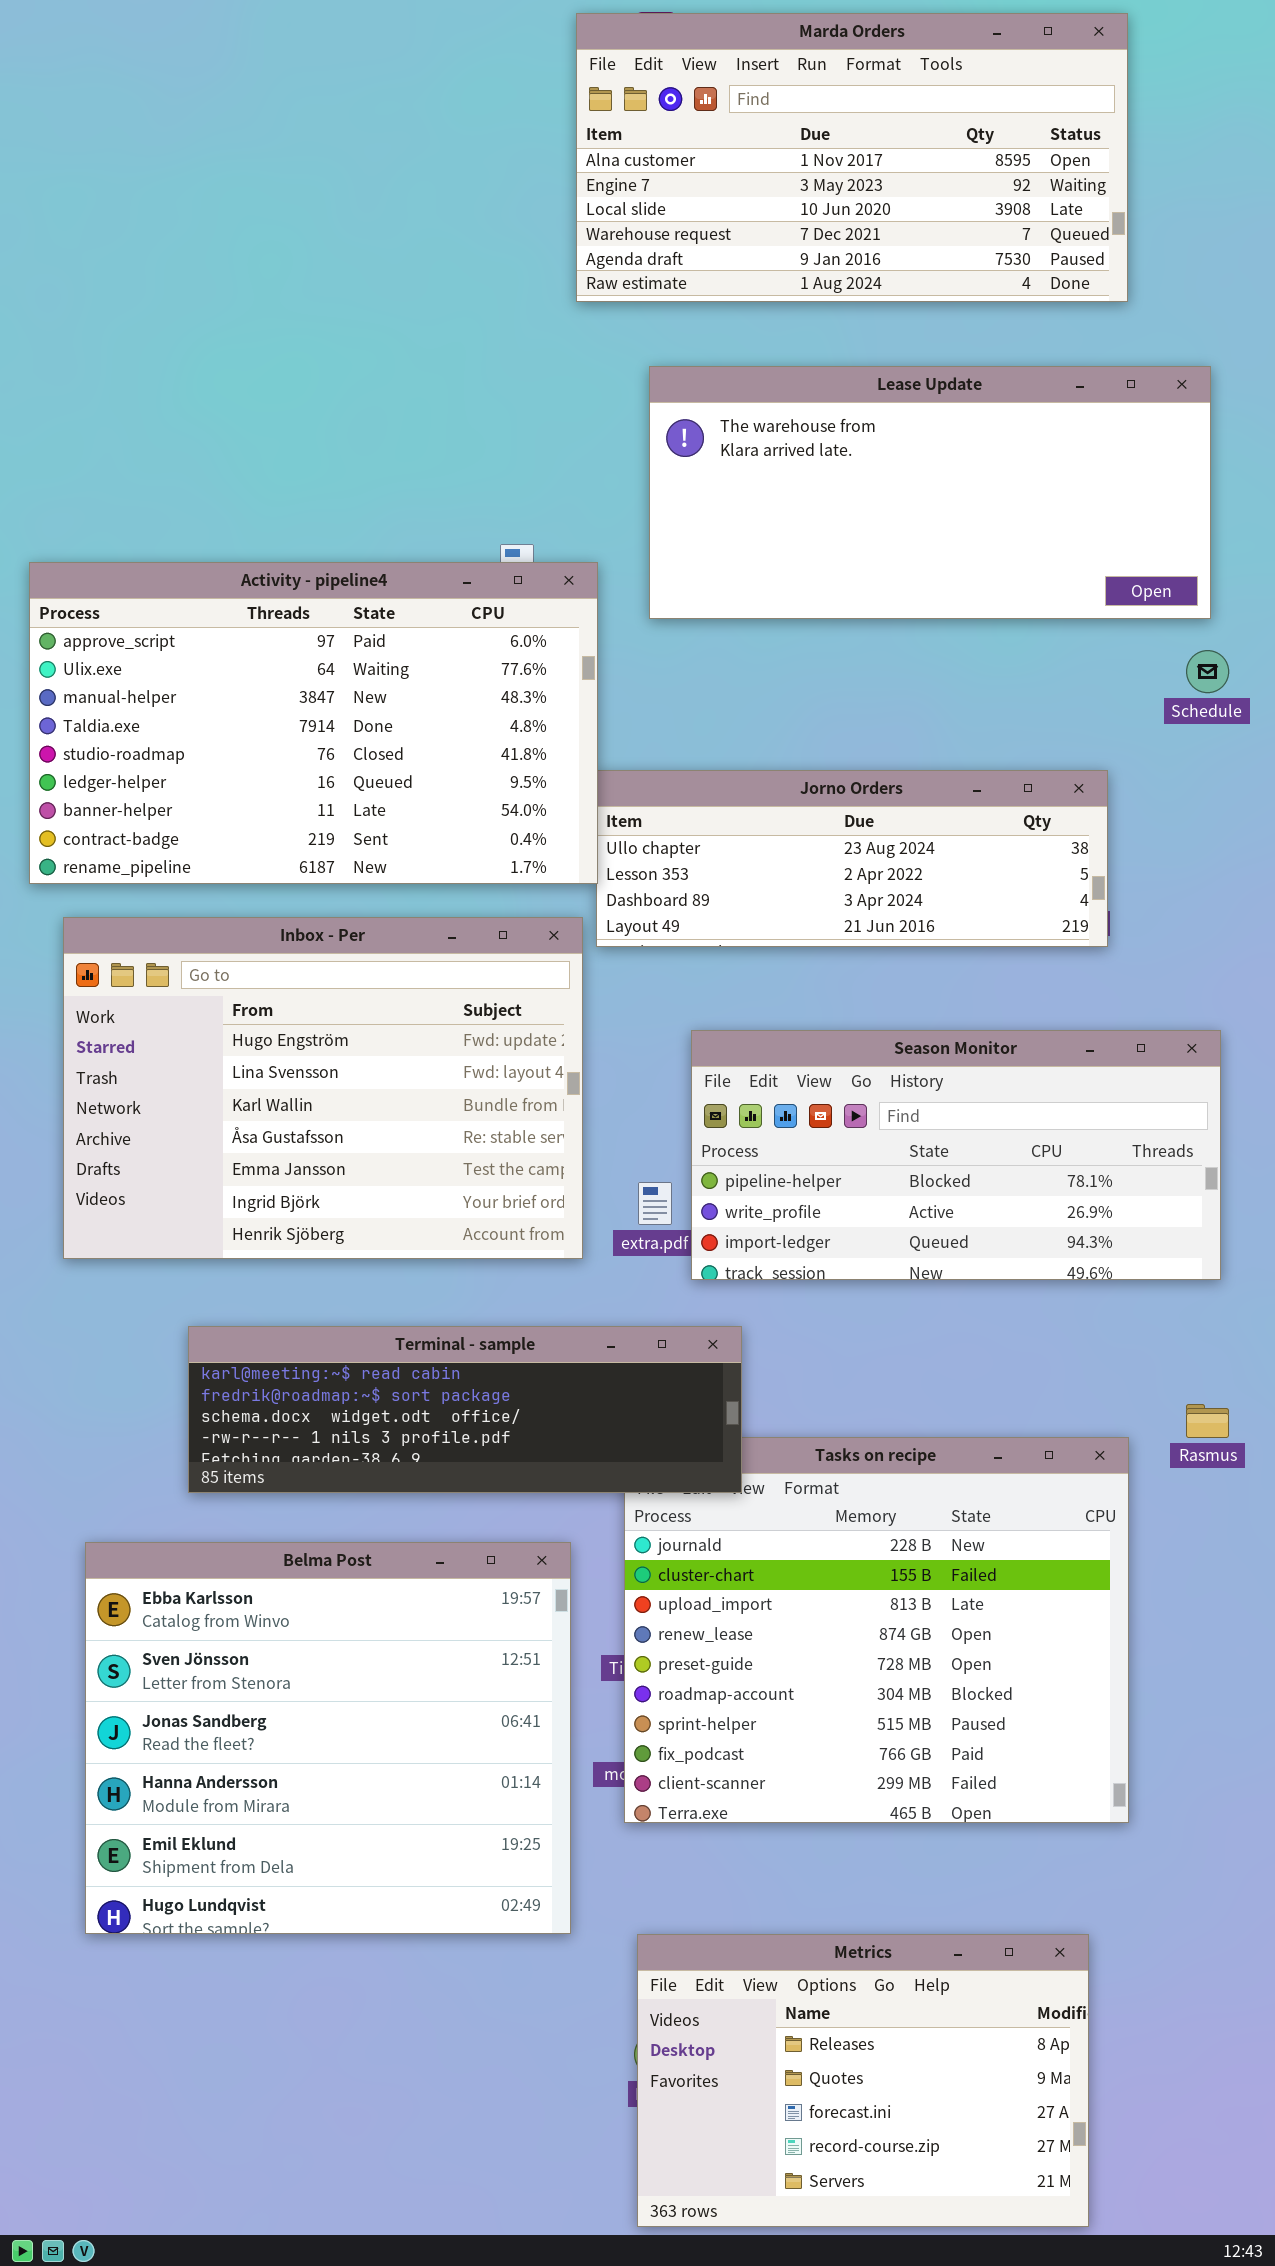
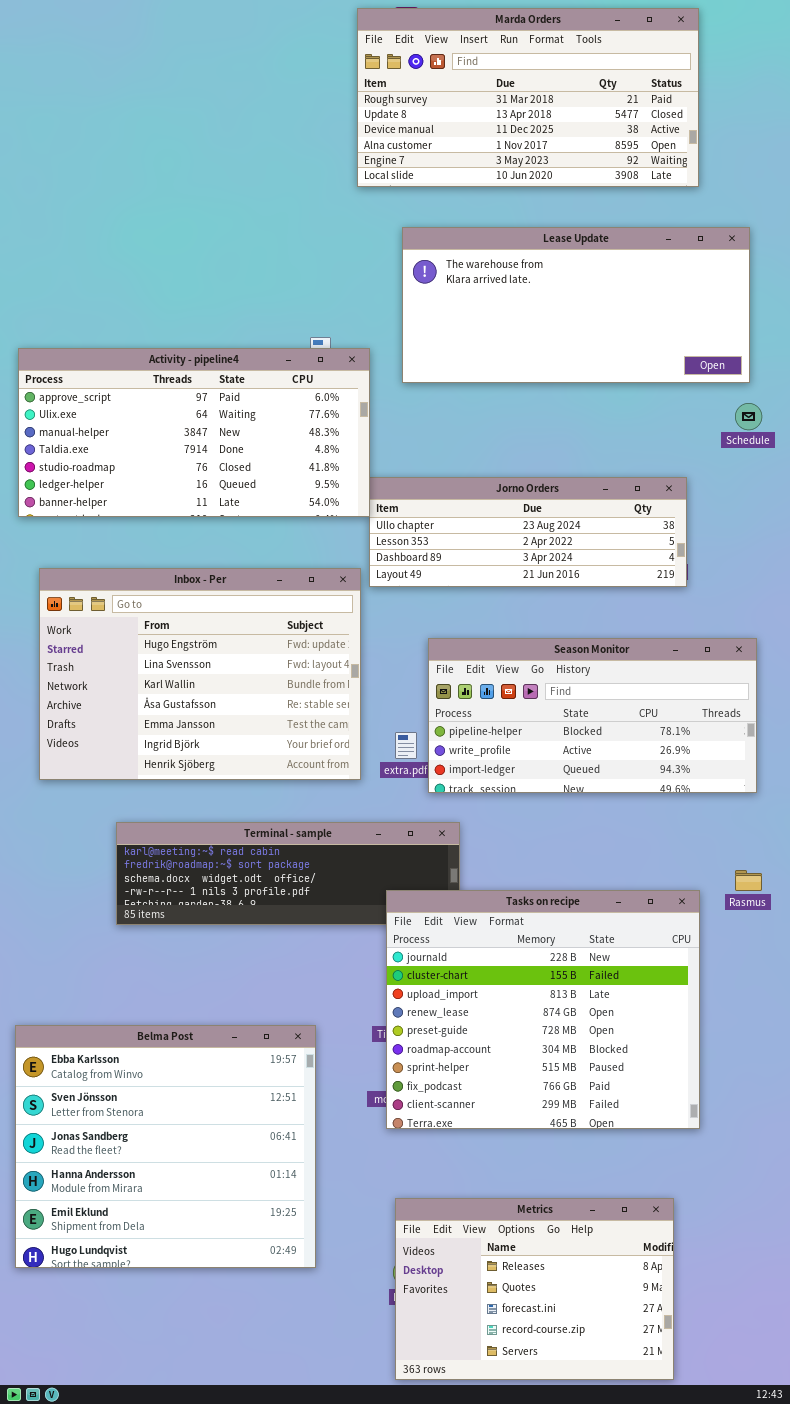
Marda Orders: [576,13,1128,302] -> [357,8,699,187], scrolled up 3 rows
Activity - pipeline4: [29,562,598,884] -> [18,348,370,517], resized
Tasks on recipe: [624,1437,1129,1823] -> [386,890,700,1129], raised
Belma Post: [85,1542,571,1934] -> [15,1025,316,1268], moved

